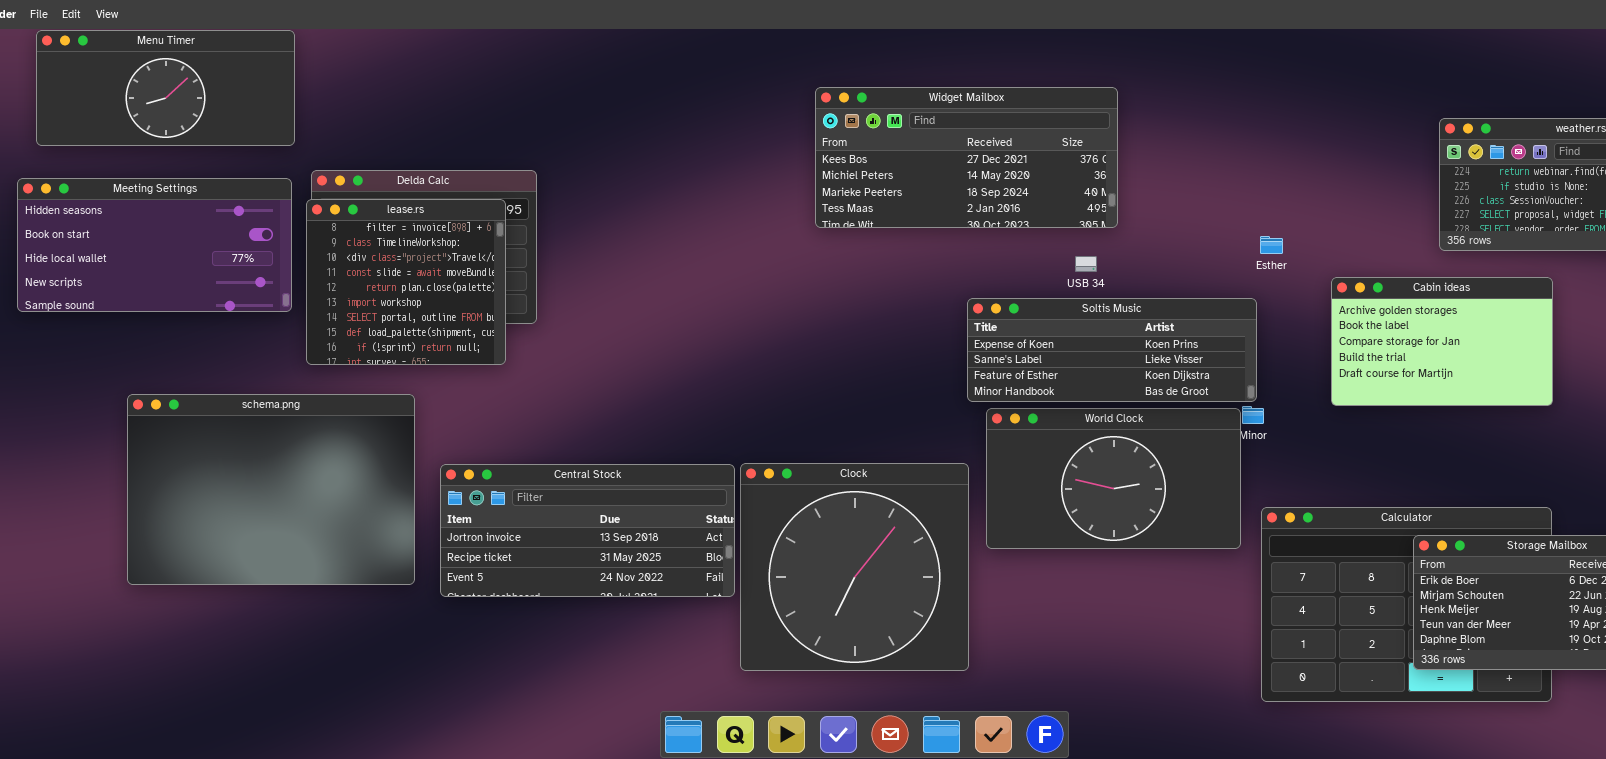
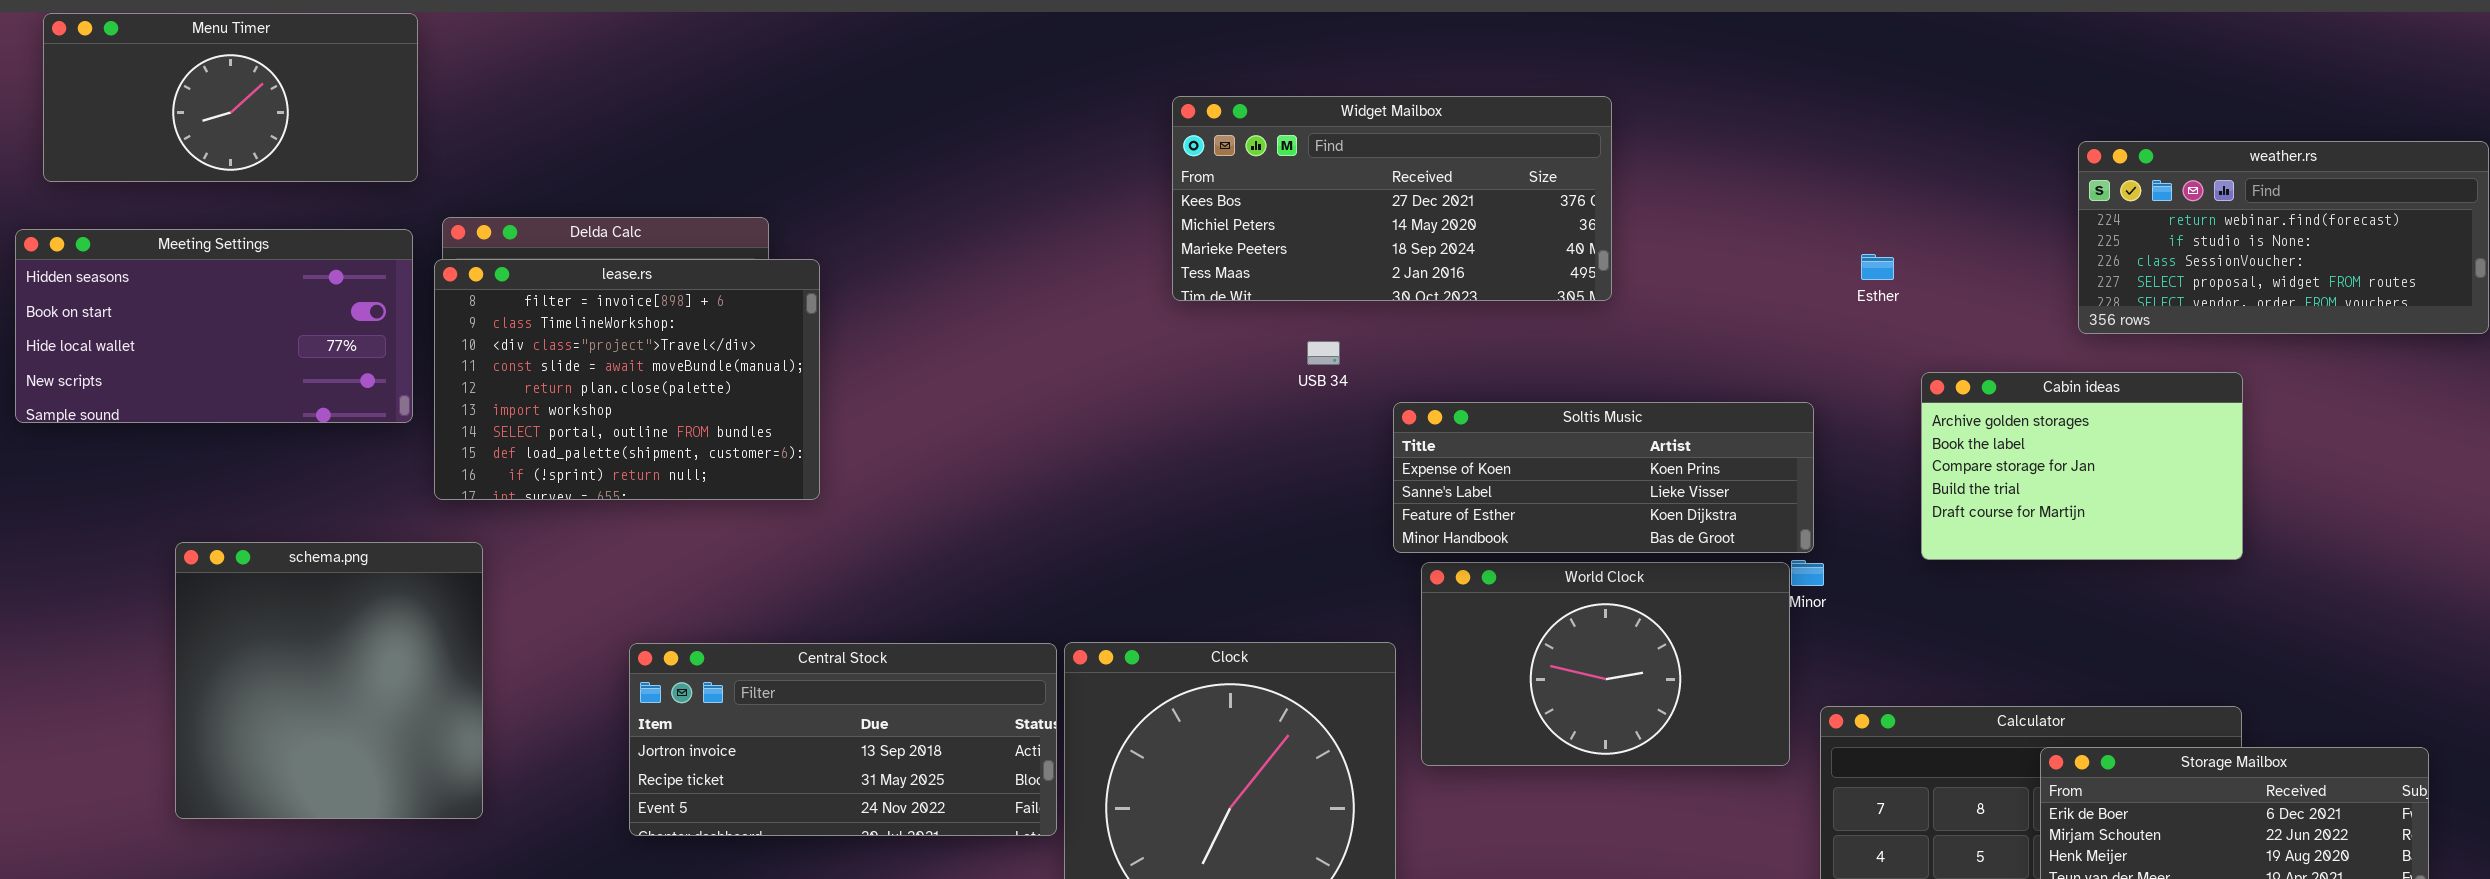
lease.rs: [306,199,506,365] -> [434,259,820,500], resized
Esther: [1260,236,1283,254] -> [1861,254,1894,280], moved
USB 34: [1075,256,1097,272] -> [1307,341,1340,365], moved
schema.png: [127,394,415,585] -> [175,542,483,819], resized

